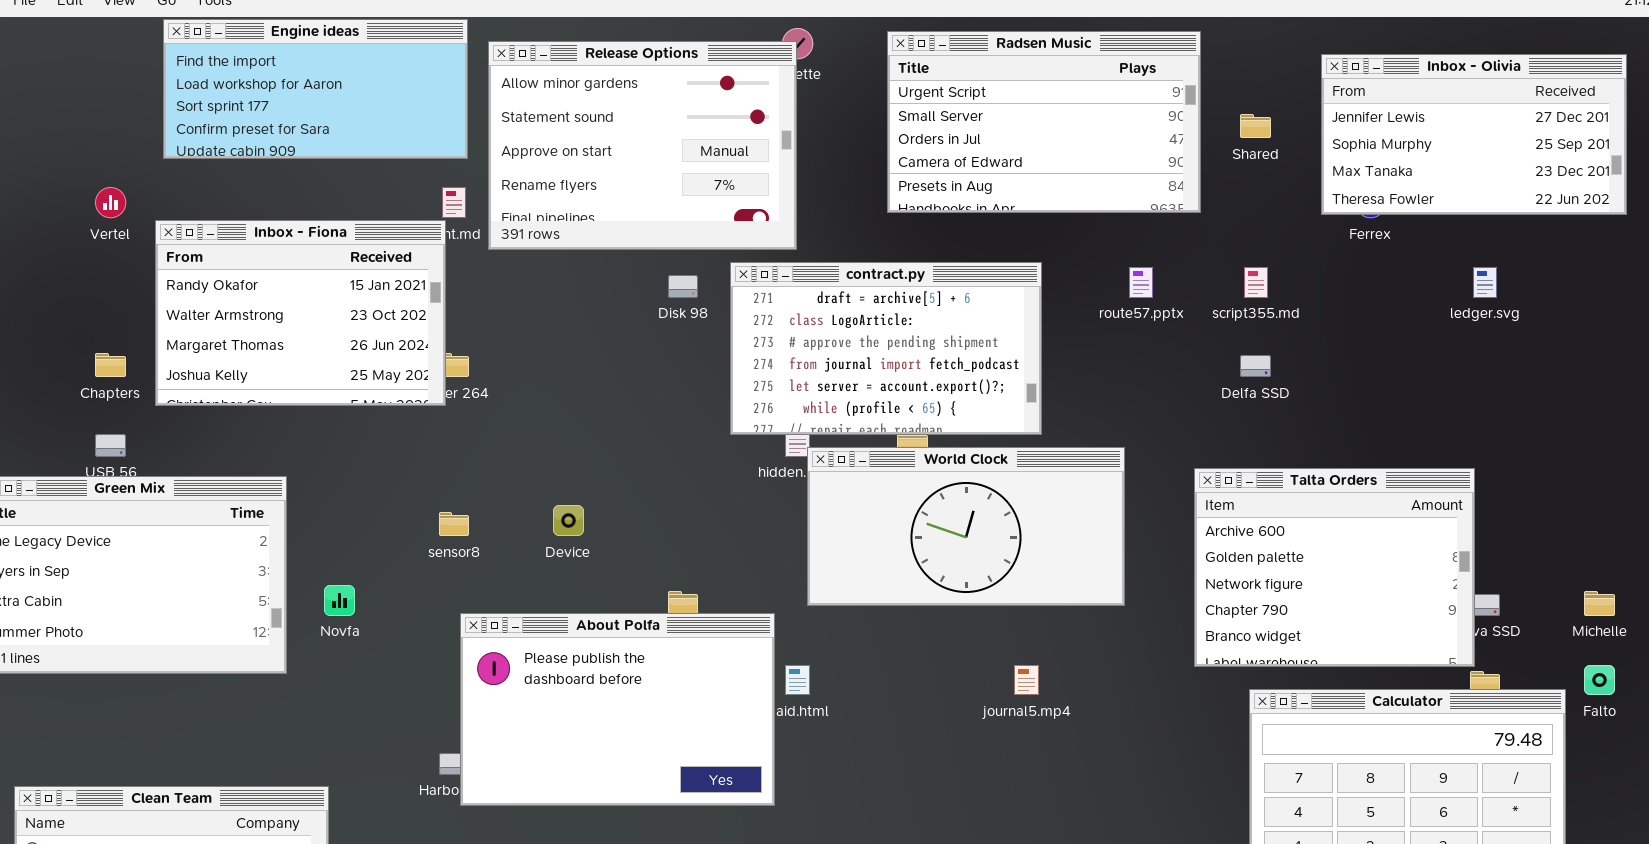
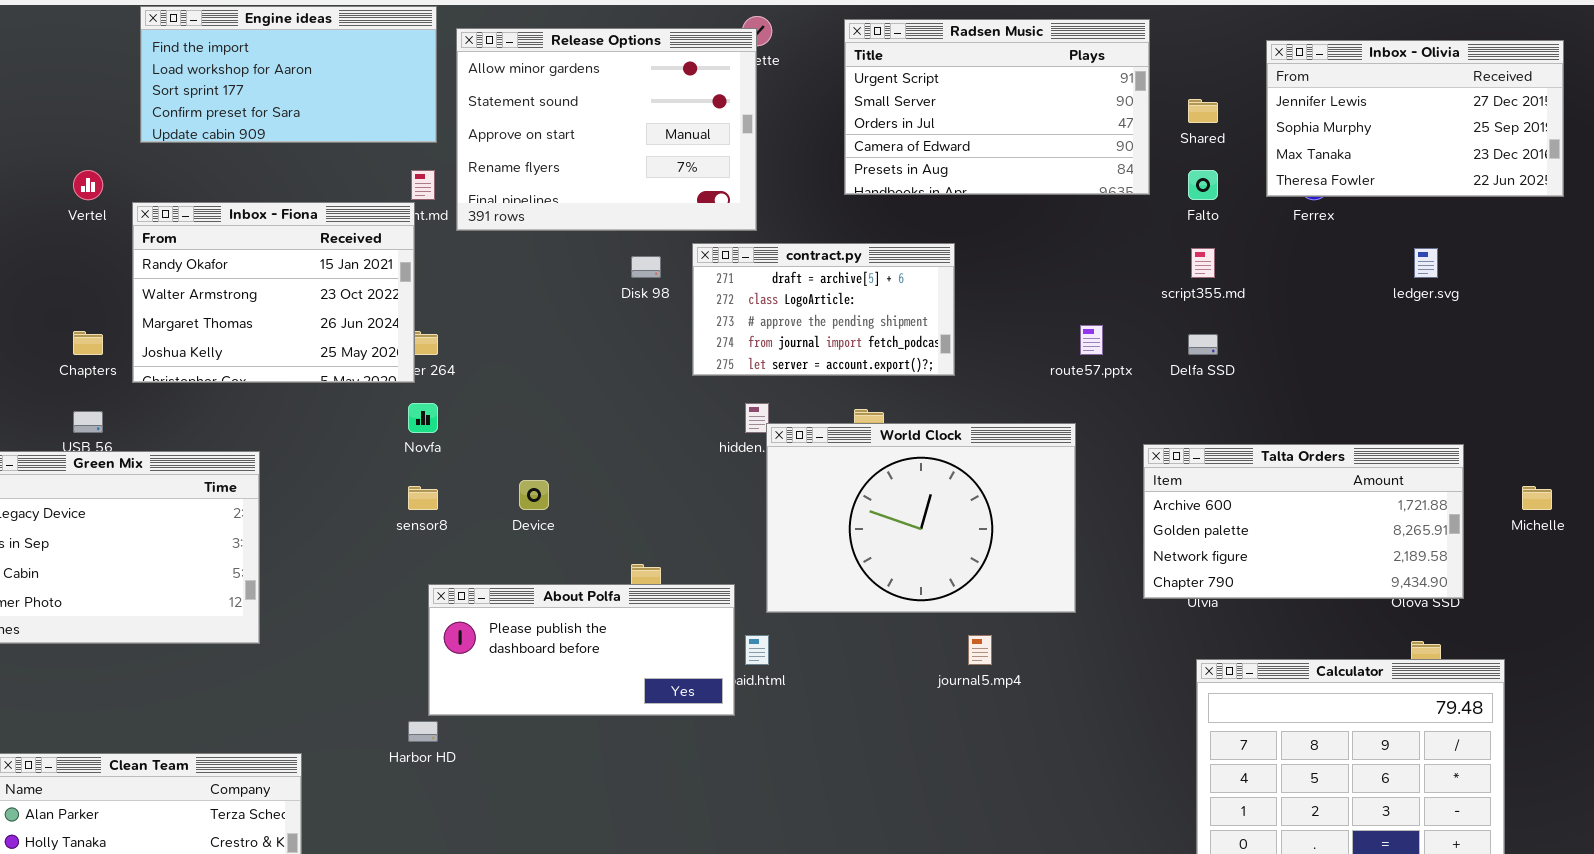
contract.py: [730,262,1042,435] -> [692,243,955,376], resized
route57.pptx: [1129,267,1153,298] -> [1080,325,1103,355], moved
World Clock: [807,447,1125,606] -> [766,423,1076,613], resized
Talta Orders: [1194,468,1475,667] -> [1143,444,1464,599], resized
Novfa: [324,585,355,616] -> [408,403,438,433], moved
Michelle: [1584,591,1615,616] -> [1522,486,1552,510], moved
About Polfa: [460,613,775,806] -> [428,584,735,716], resized
Falto: [1584,665,1615,695] -> [1188,170,1218,200], moved

